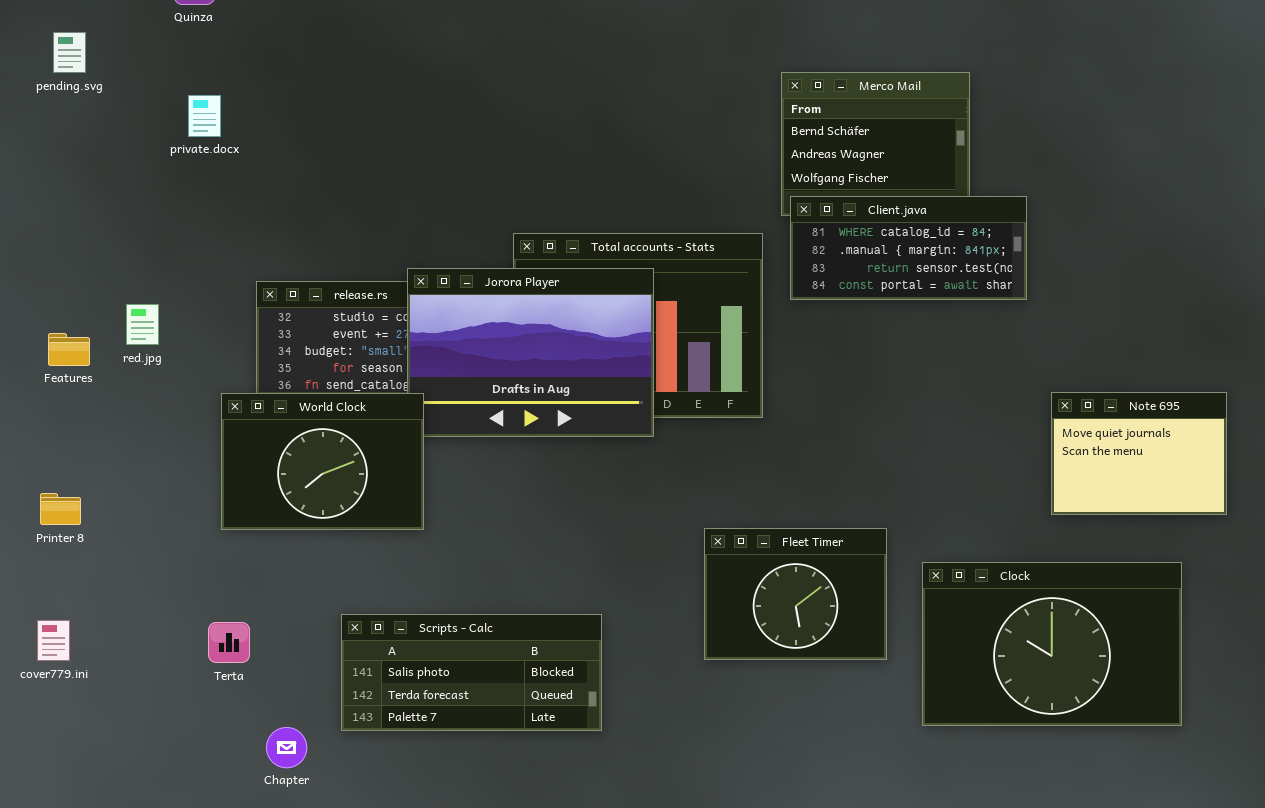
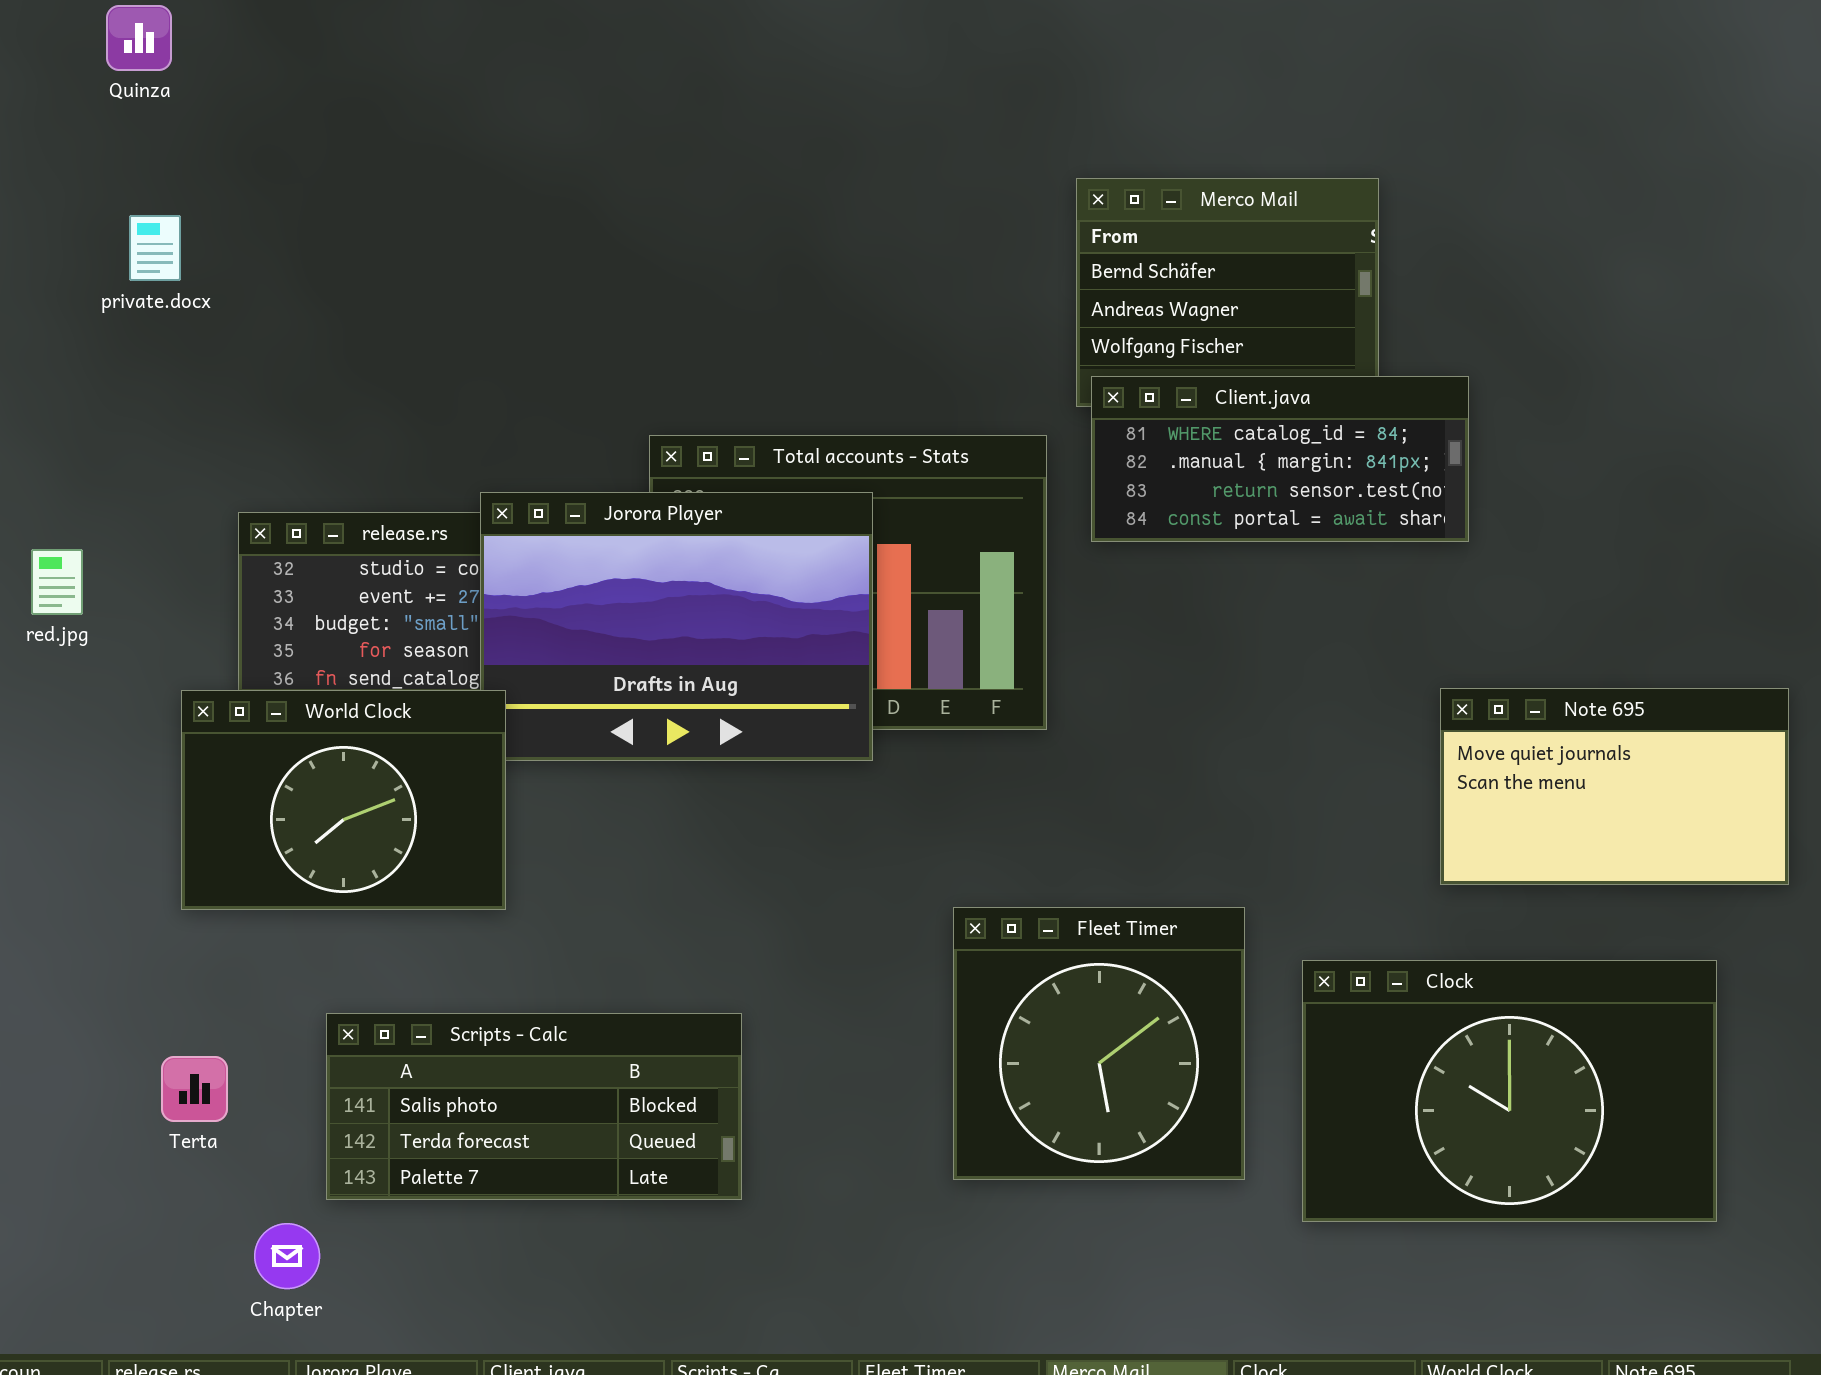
Note 695: [1051,392,1227,515] -> [1440,688,1789,885], resized
Fleet Timer: [704,528,887,660] -> [953,907,1245,1180], resized
Scripts - Calc: [341,614,602,731] -> [326,1013,742,1200], moved

